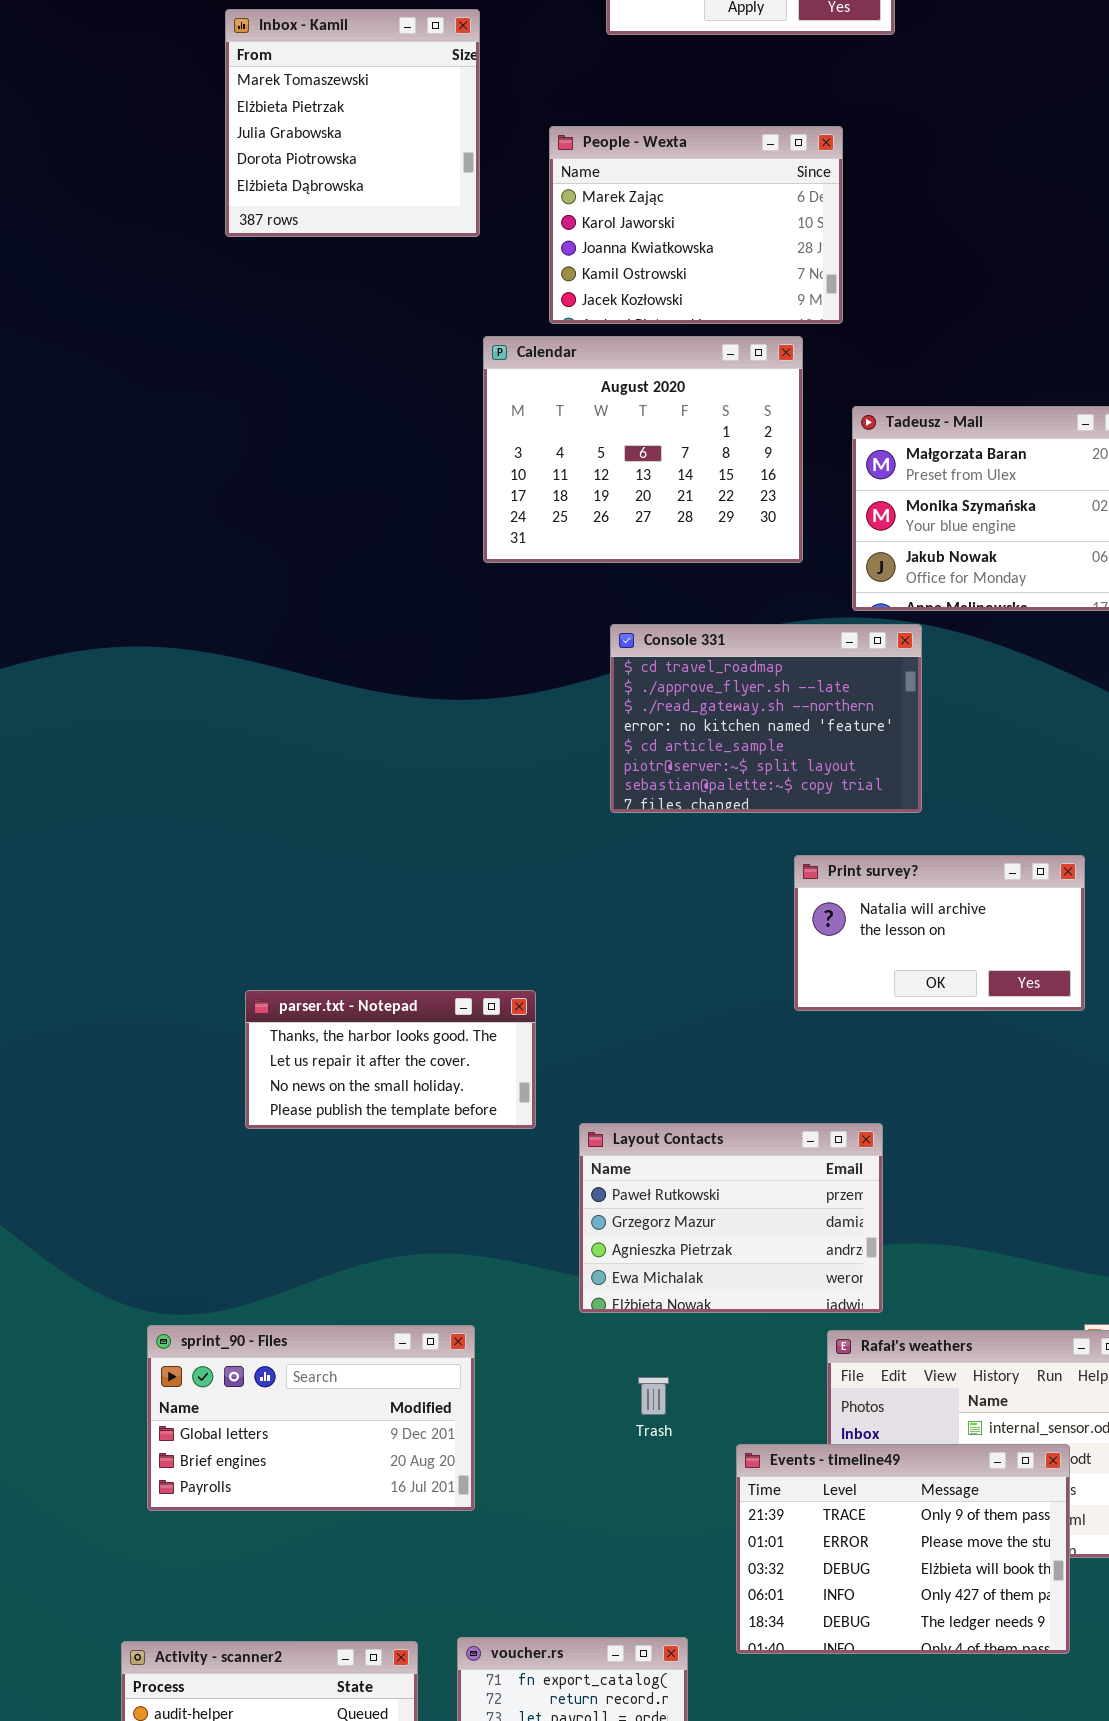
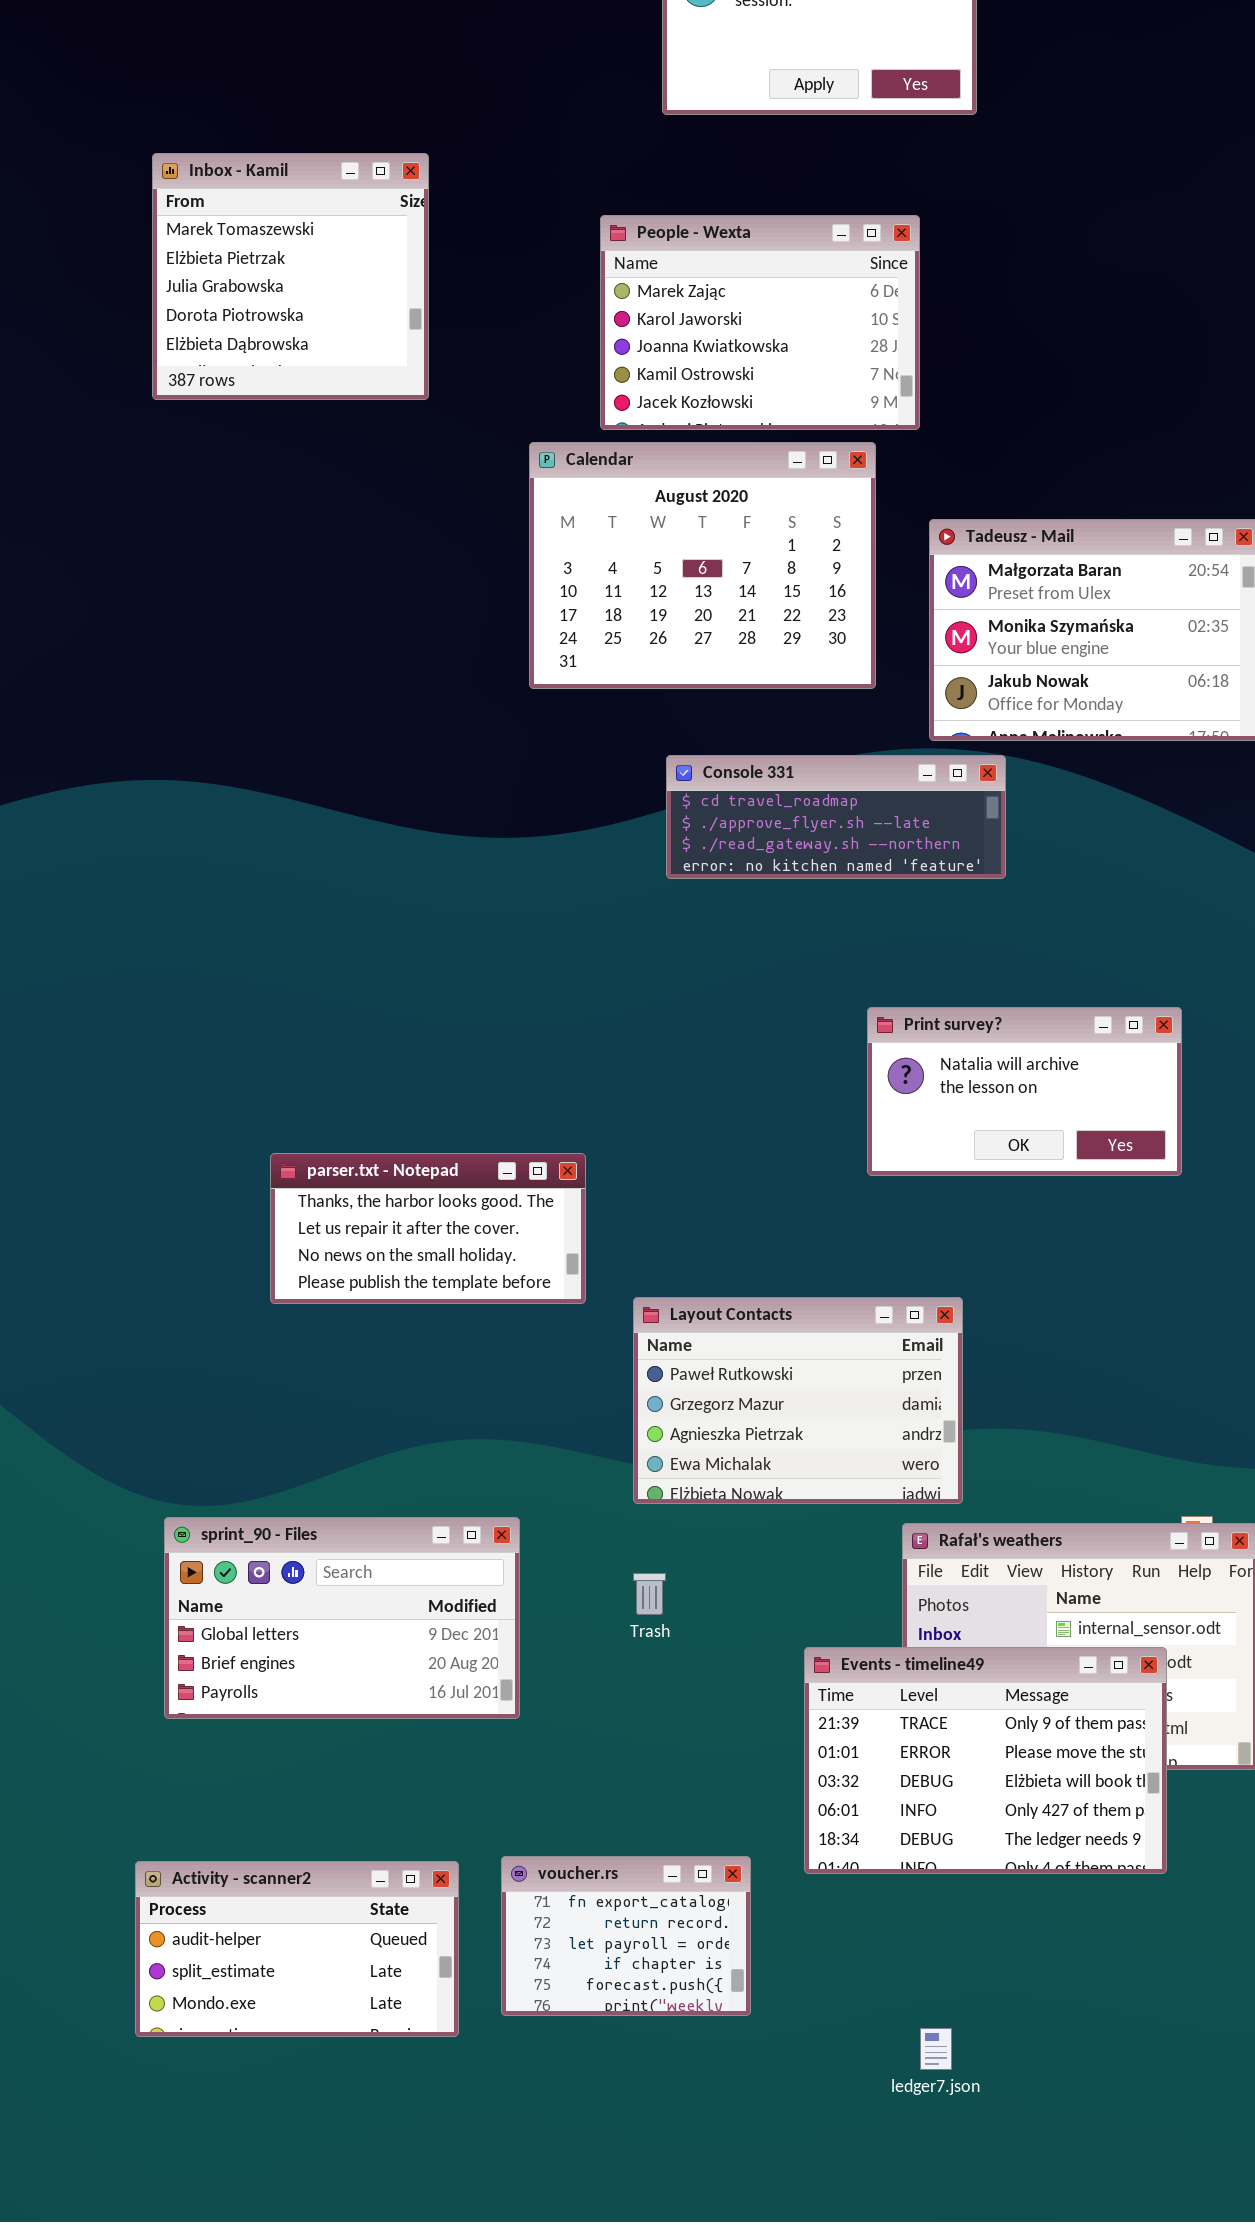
Inbox - Kamil: [225,9,480,237] -> [152,153,429,400], moved
Console 331: [610,624,922,813] -> [666,755,1006,879], resized
Trash: [638,1377,669,1415] -> [633,1573,666,1615], moved

